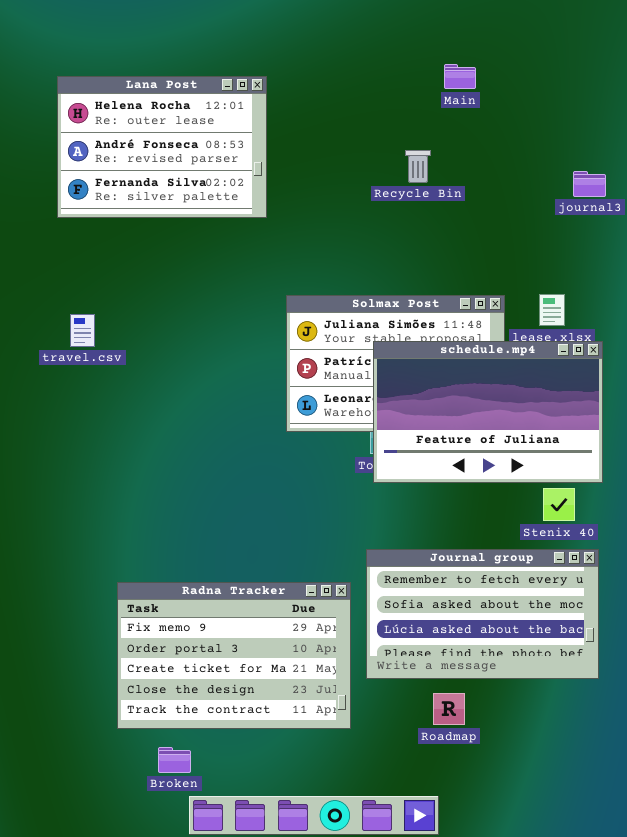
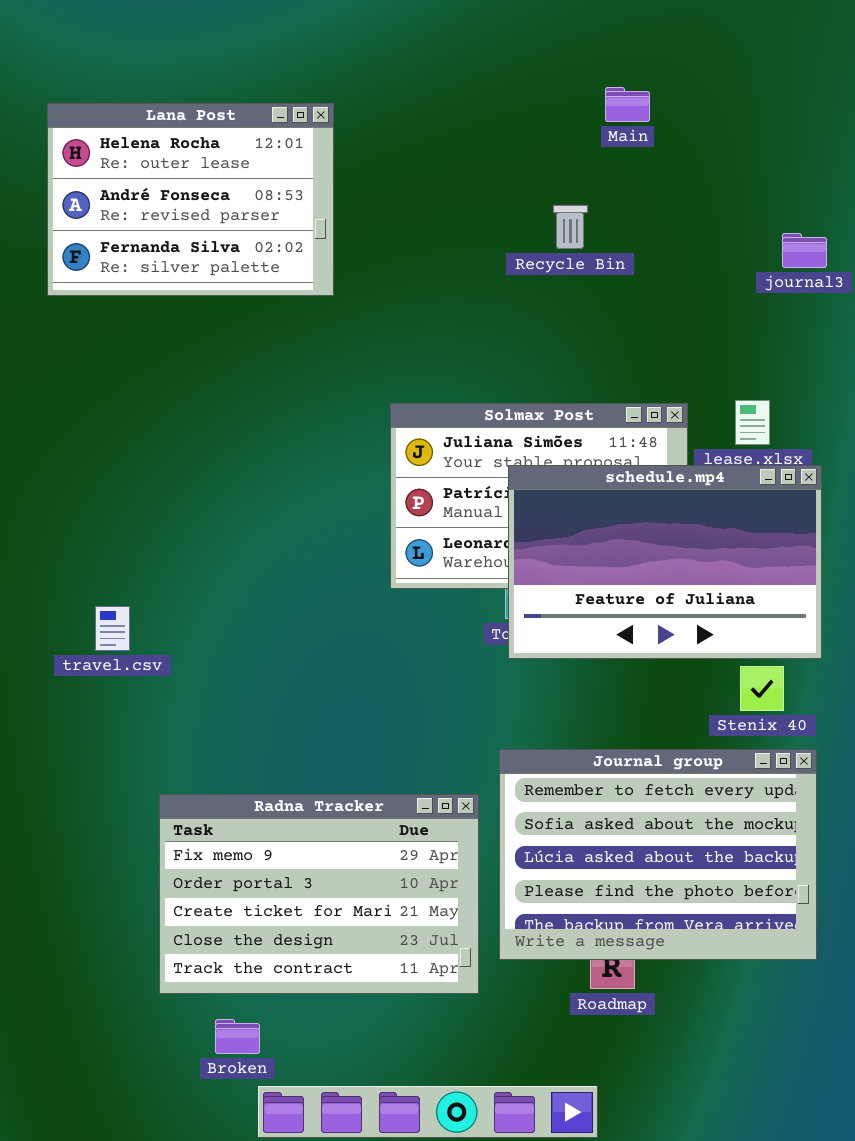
Lana Post: [57,76,267,218] -> [47,103,334,296], moved
travel.csv: [70,314,95,347] -> [95,606,130,651], moved
Journal group: [366,549,599,679] -> [499,749,817,960], resized

